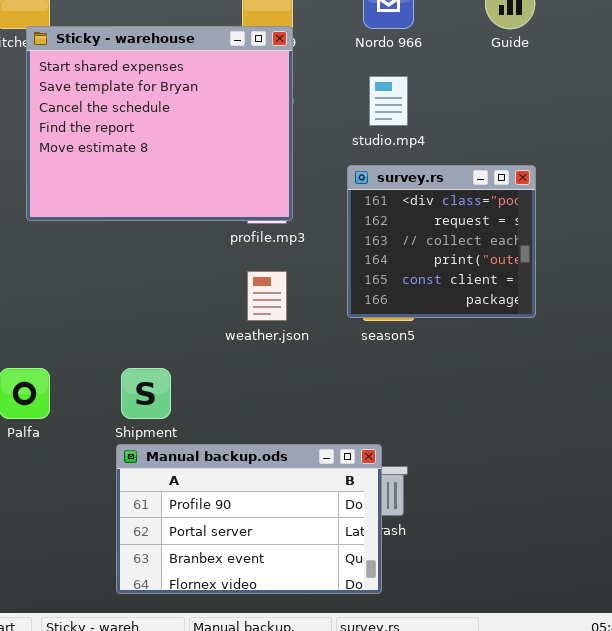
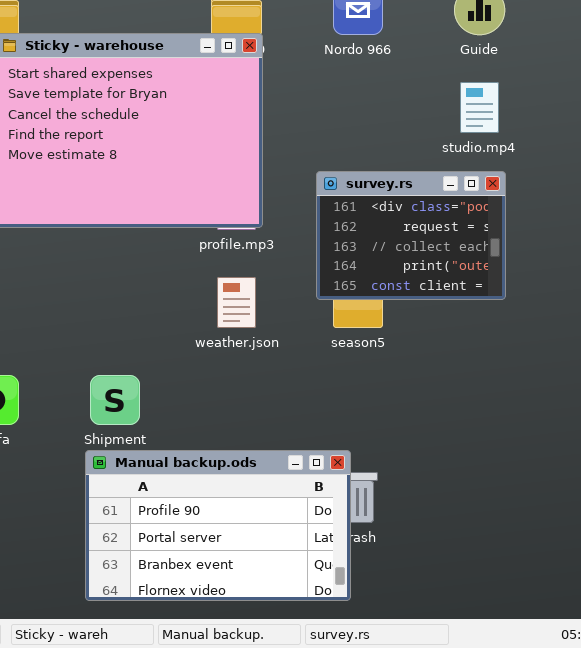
studio.mp4: [369,76,408,126] -> [460,82,499,133], moved
survey.rs: [347,165,536,318] -> [316,171,506,300], resized

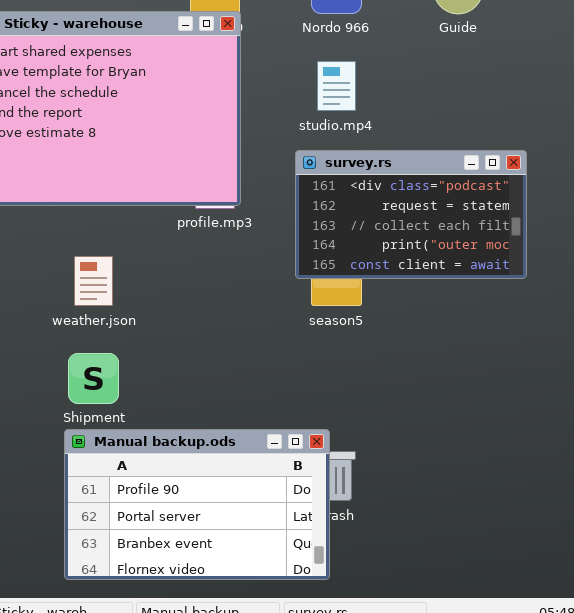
studio.mp4: [460,82,499,133] -> [317,61,356,111], moved
survey.rs: [316,171,506,300] -> [295,150,527,279], resized
weather.json: [217,277,256,328] -> [74,256,113,306], moved

